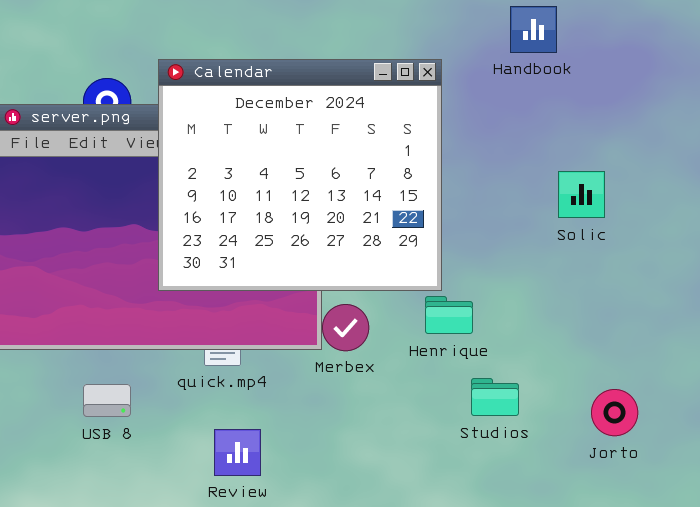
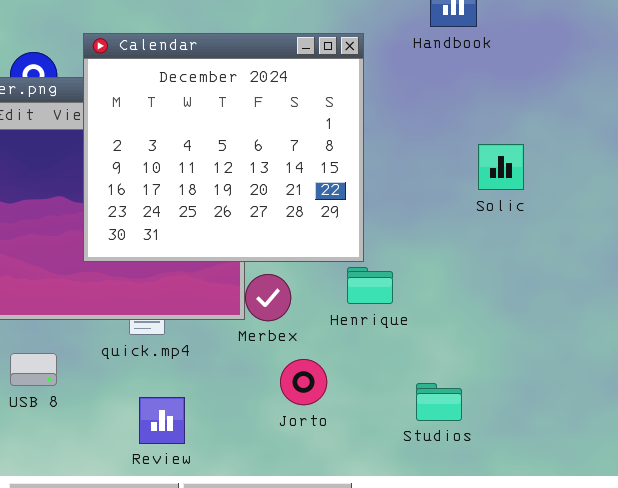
Studios: [471,378,519,416] -> [416,383,462,421], moved
Jorto: [591,389,638,436] -> [280,359,327,405], moved

